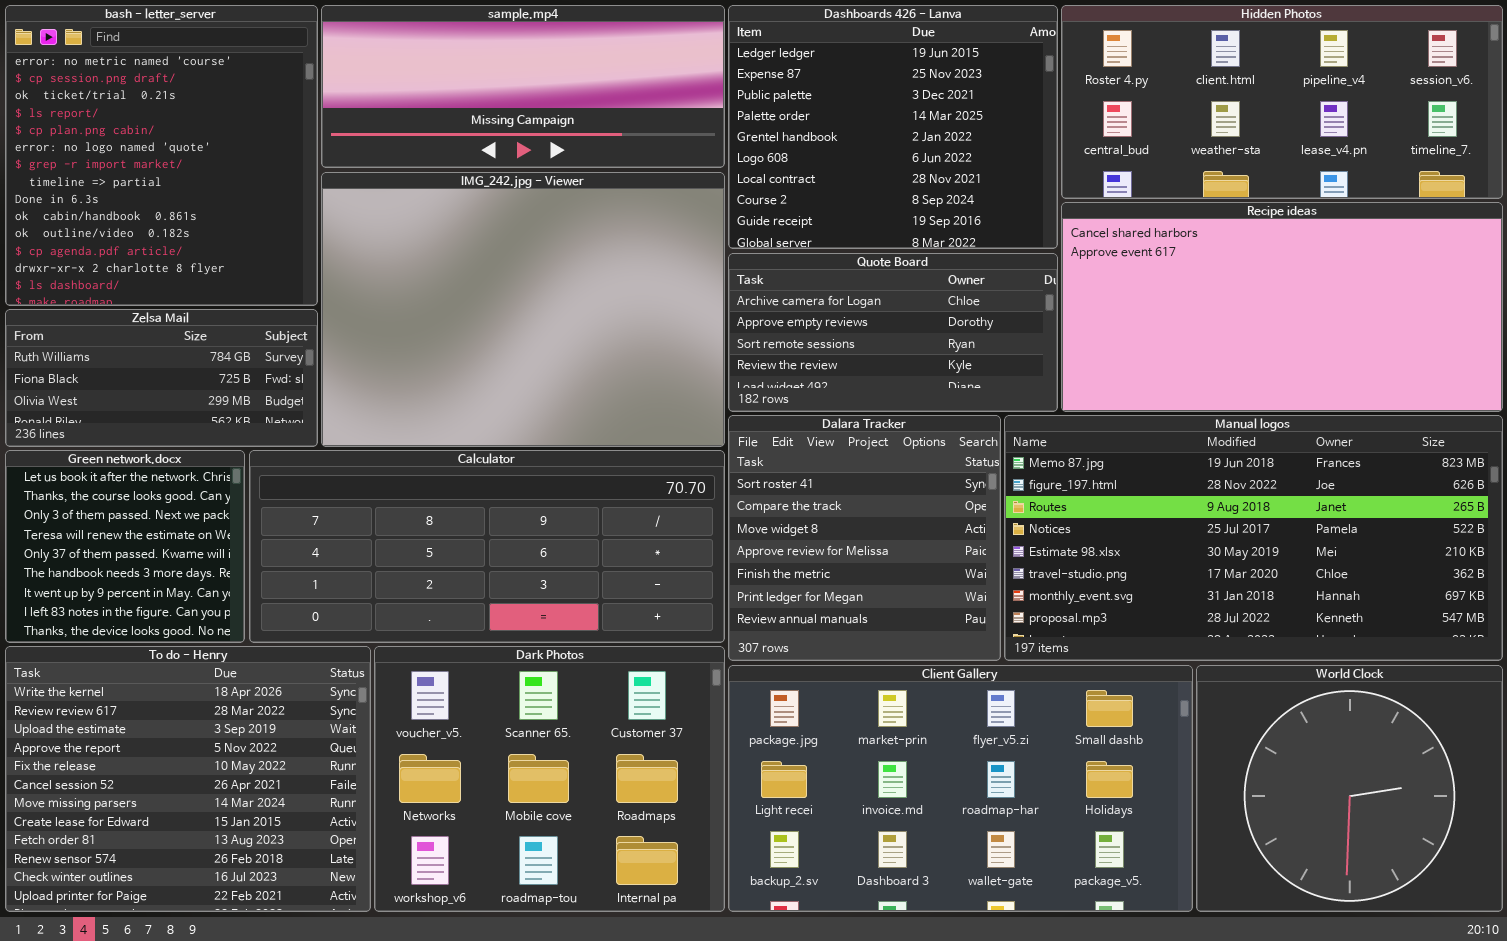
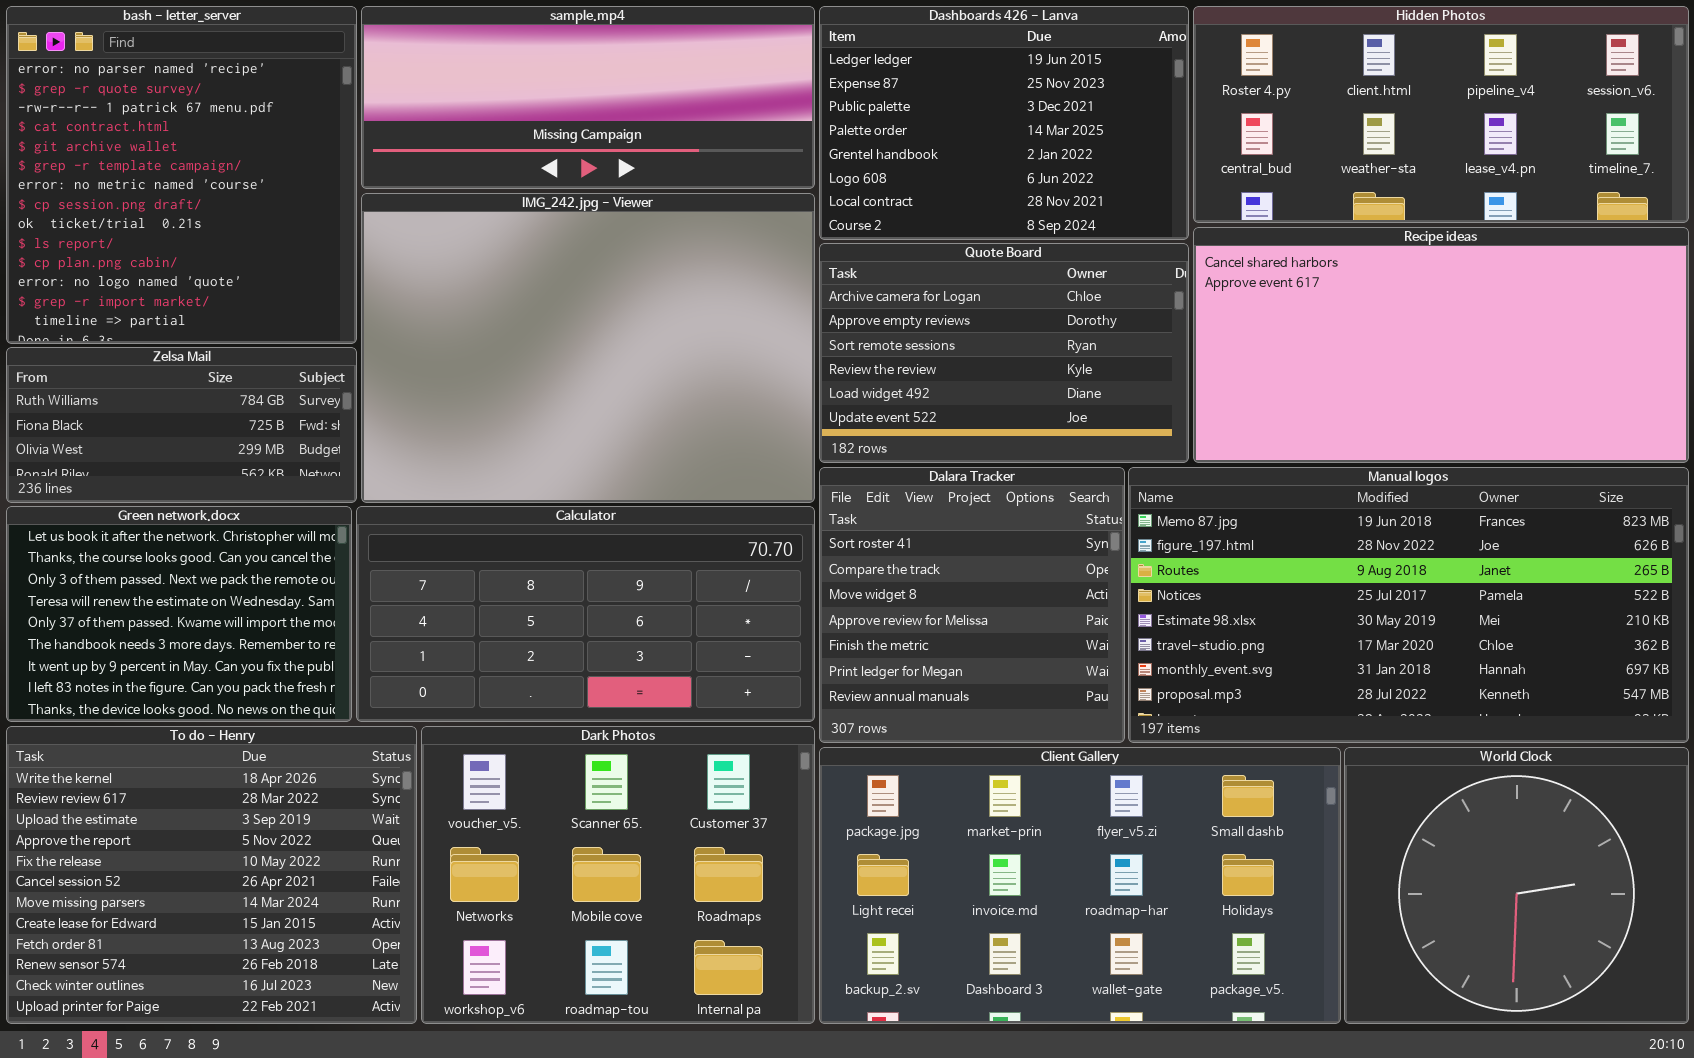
bash - letter_server: [5,5,318,306] -> [6,6,357,344], scrolled up 6 rows
Dashboards 426 - Lanva: [728,5,1058,249] -> [819,6,1189,240], resized
Quote Board: [728,253,1058,412] -> [819,243,1189,463], resized
Green network.docx: [5,450,245,643] -> [6,506,352,722], resized
Calculator: [249,450,725,643] -> [356,506,815,722], resized

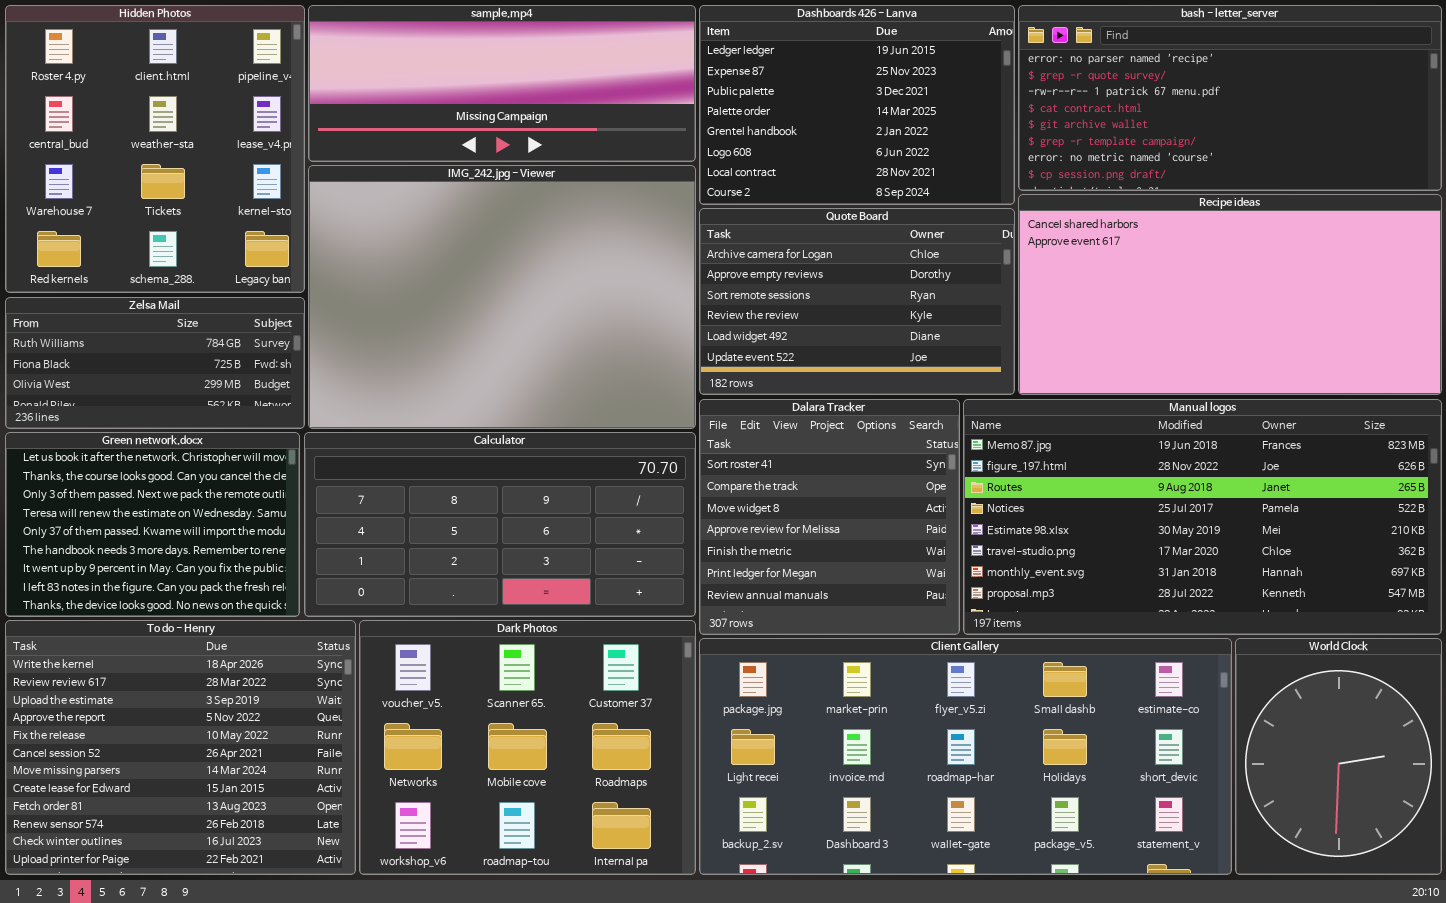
bash - letter_server: [6,6,357,344] -> [1018,5,1442,191], moved, resized
Hidden Photos: [1193,6,1689,223] -> [5,5,305,293], moved, resized
Client Gallery: [819,747,1341,1024] -> [699,638,1232,875], resized
World Clock: [1344,747,1689,1024] -> [1235,638,1442,875], resized

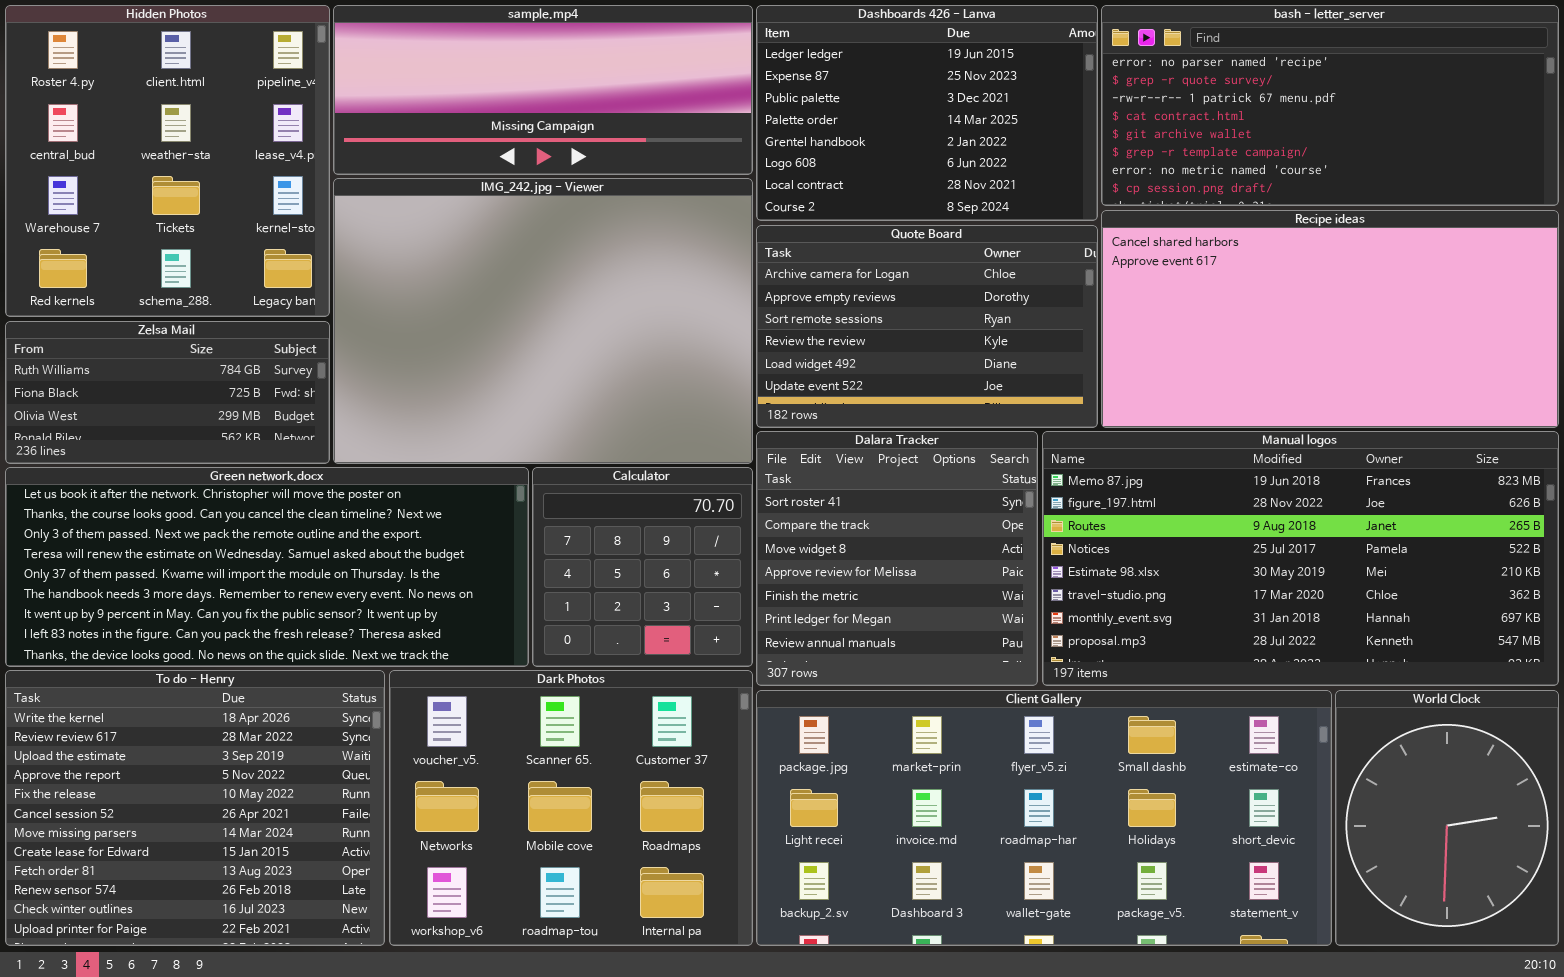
Green network.docx: [5,432,300,617] -> [5,467,529,667], resized
Calculator: [304,432,696,617] -> [532,467,753,667], resized

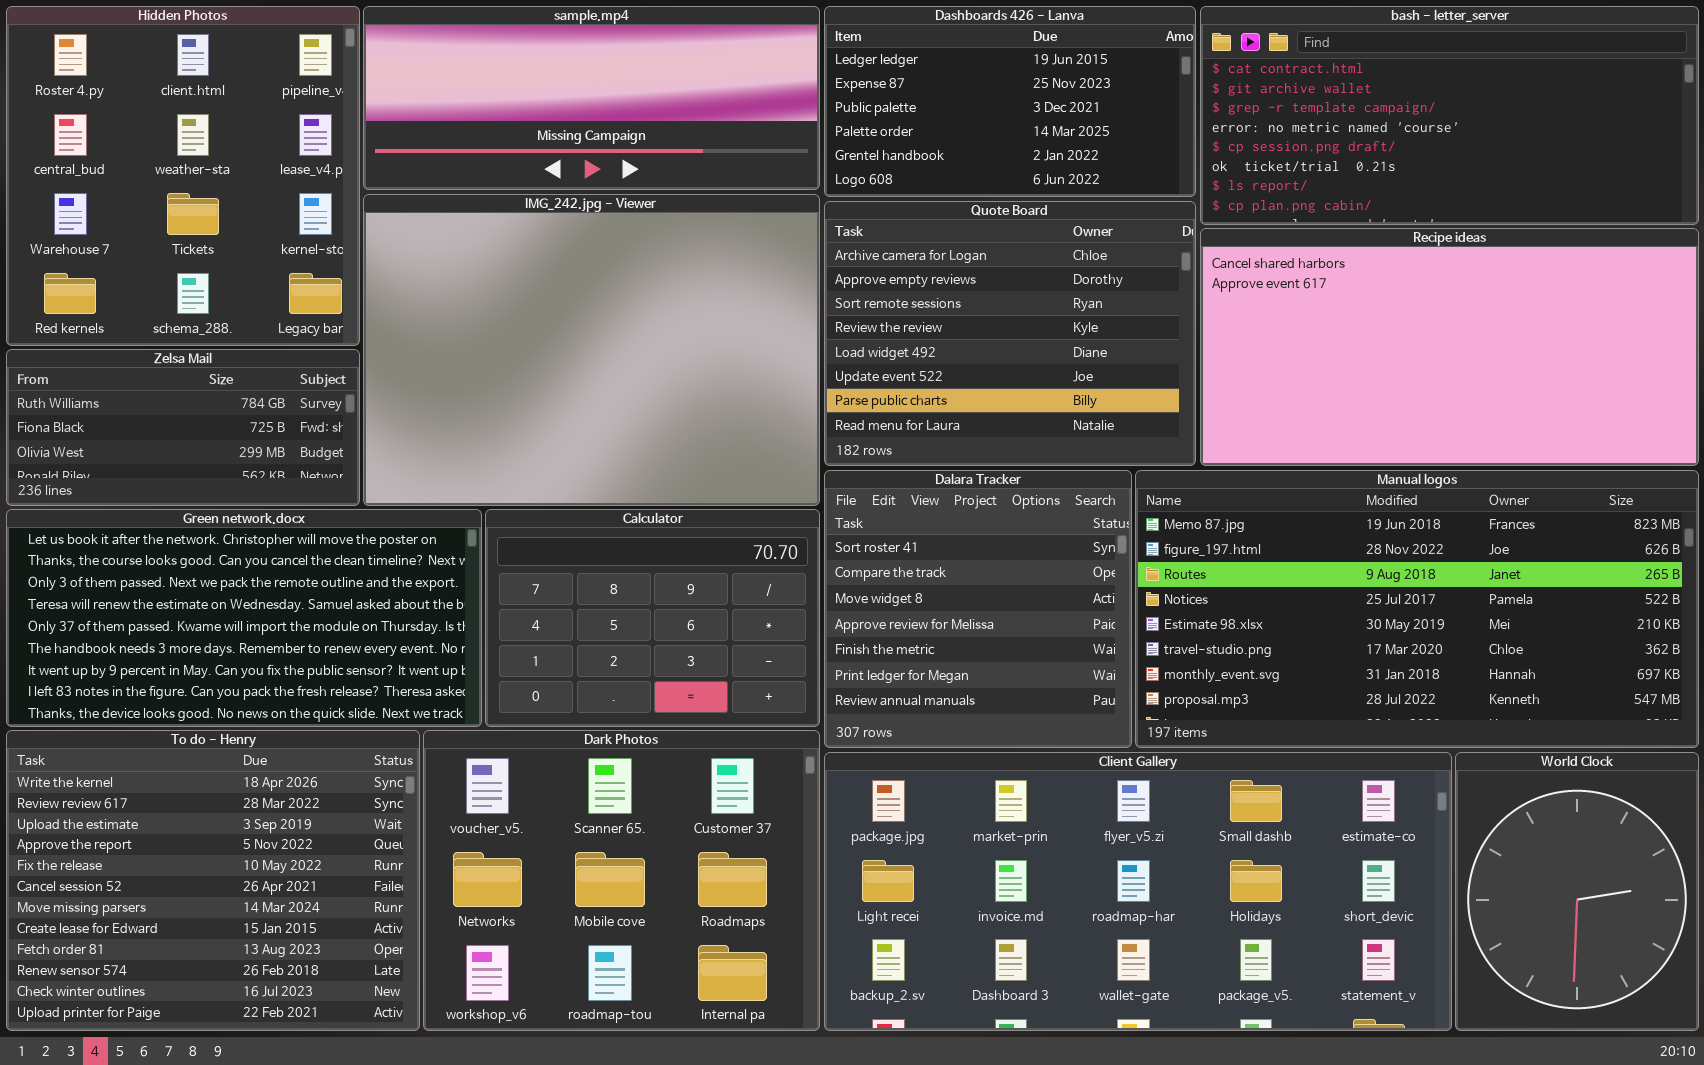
Dashboards 426 - Lanva: [756,5,1098,221] -> [824,6,1196,197], resized
bash - letter_server: [1101,5,1559,206] -> [1200,6,1699,225], scrolled down 3 rows
Quote Board: [756,225,1098,428] -> [824,201,1196,466], resized
Green network.docx: [5,467,529,667] -> [6,509,482,727], resized
Calculator: [532,467,753,667] -> [485,509,820,727], resized

